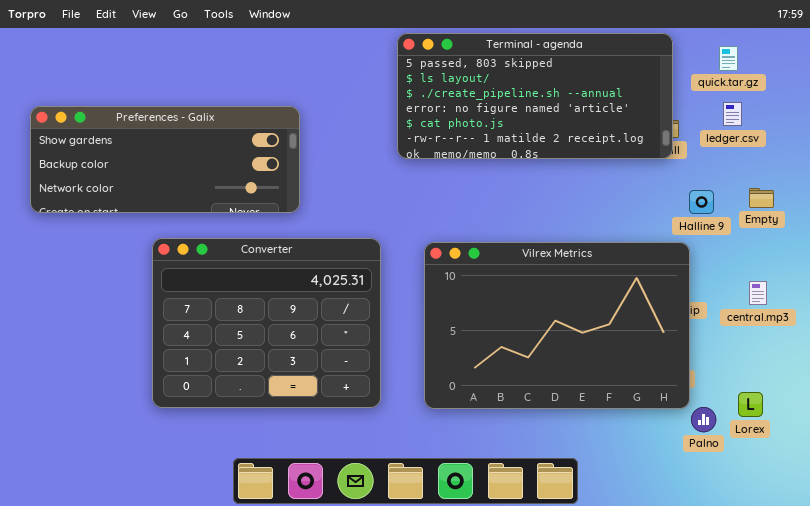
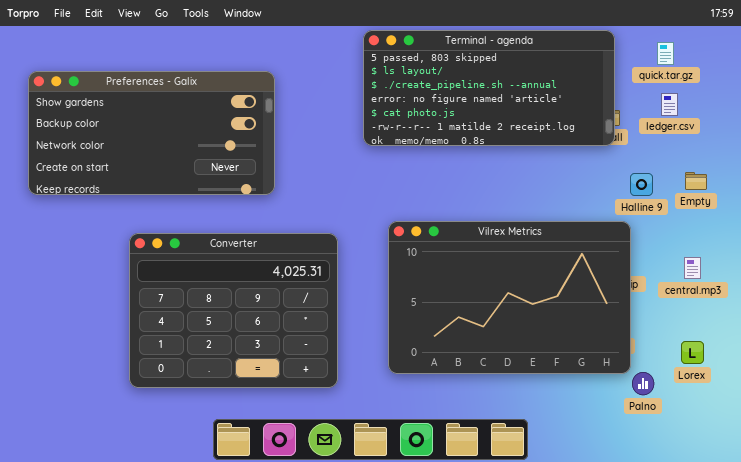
Preferences - Galix: [30,106,300,213] -> [28,71,275,195], resized
Converter: [152,238,381,408] -> [129,233,338,388], moved
Lorex: [738,392,763,417] -> [681,341,704,364], moved

